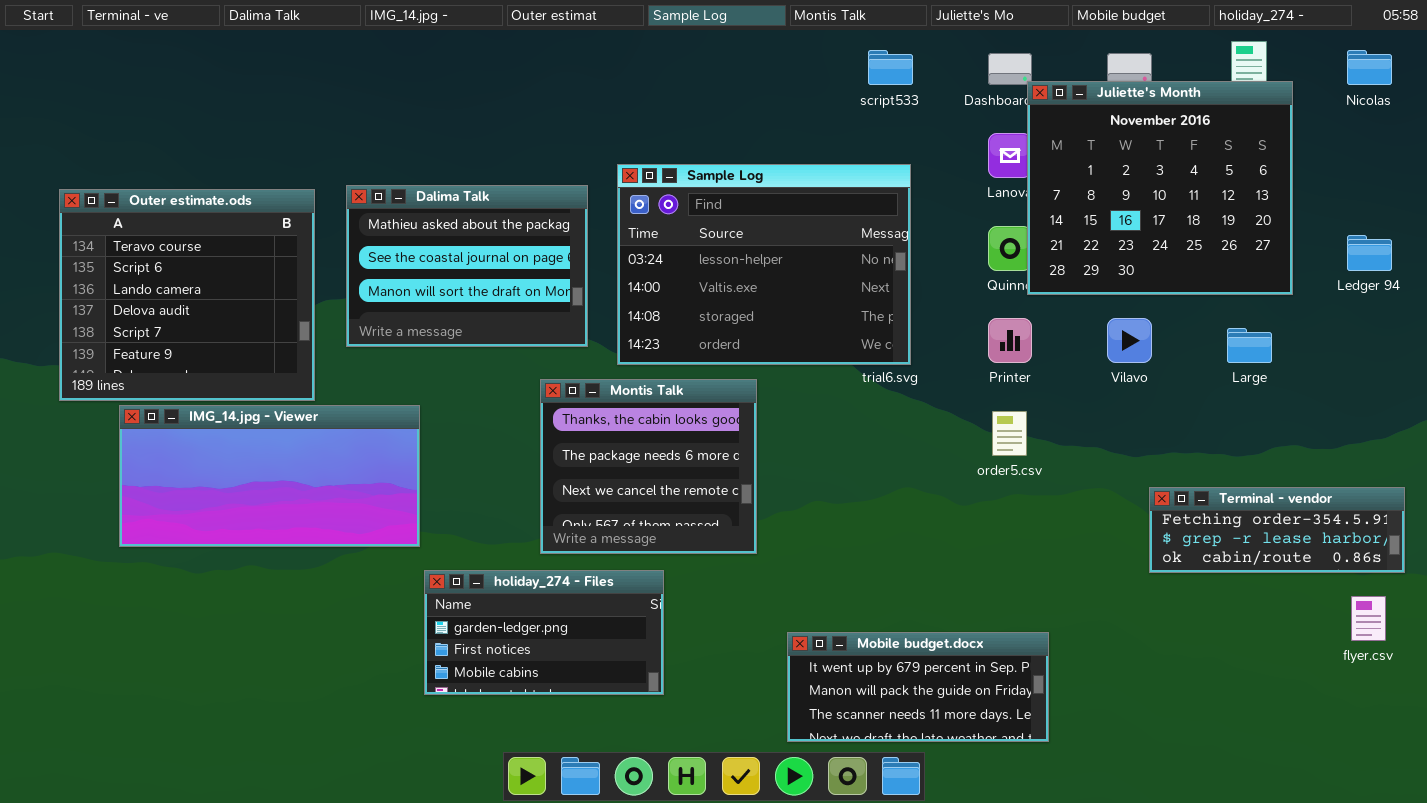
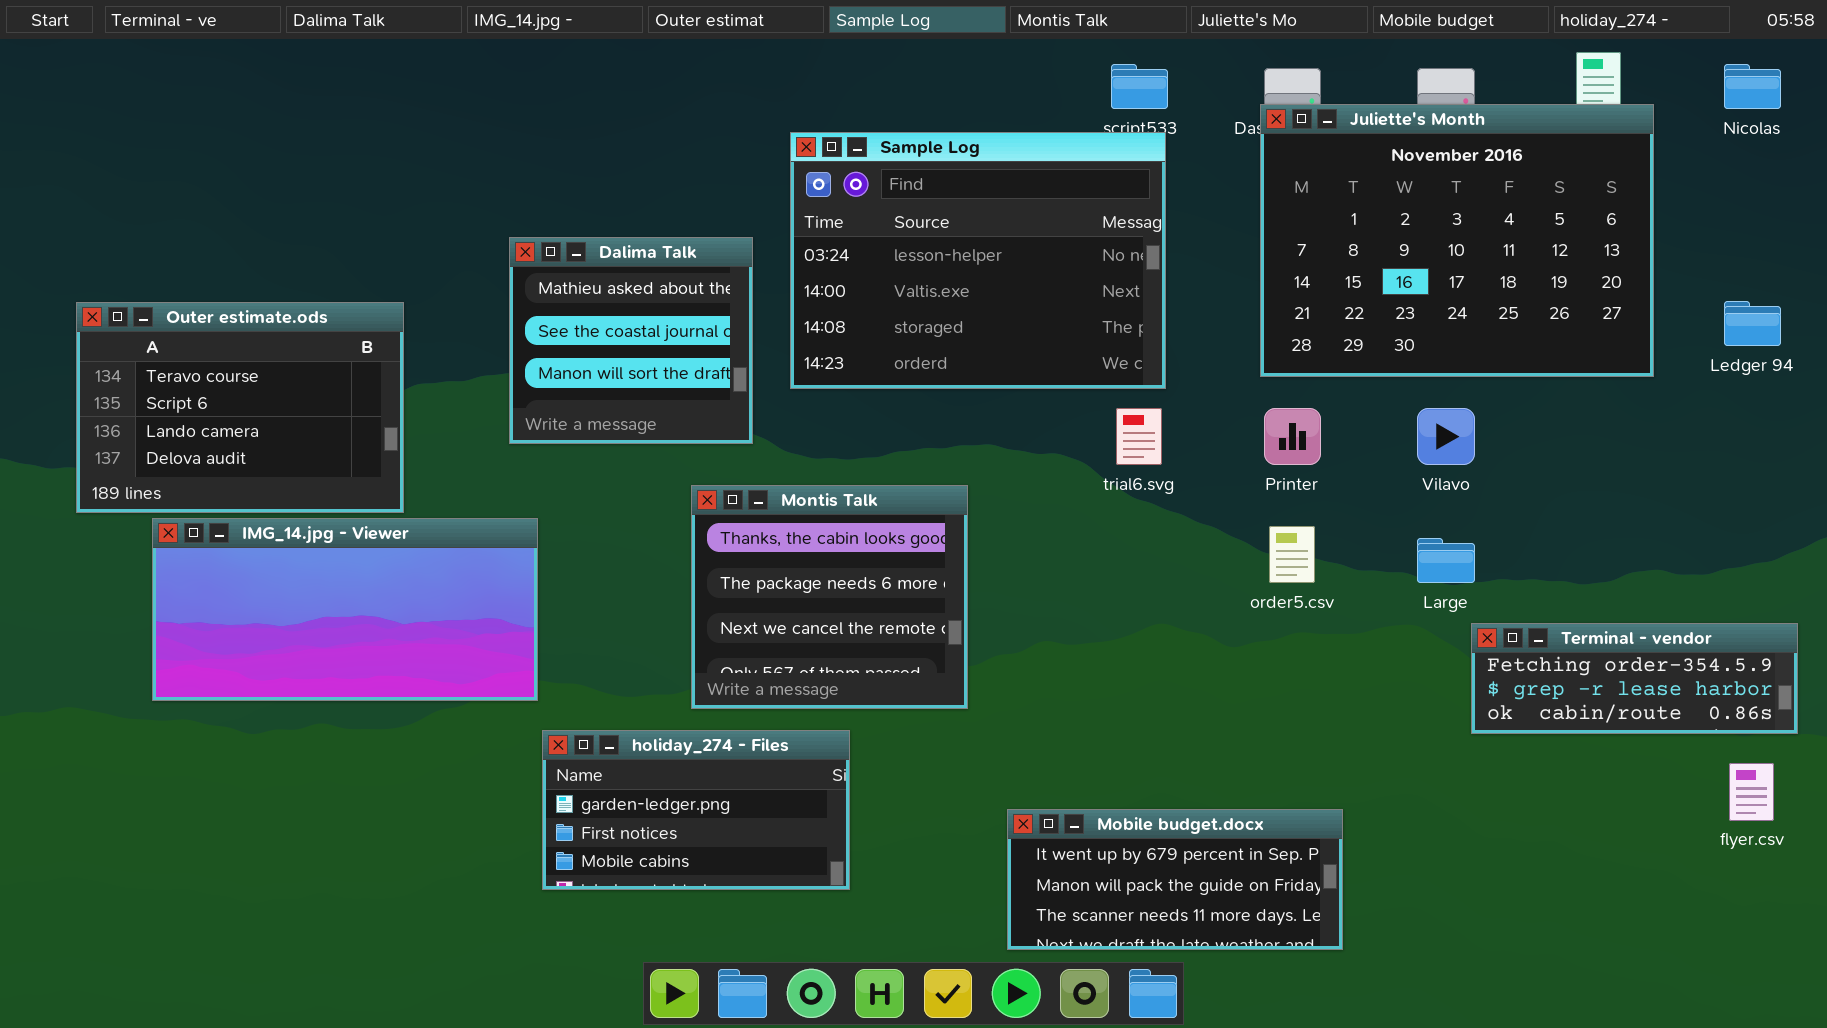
Juliette's Month: [1027,81,1293,295] -> [1260,104,1654,377], resized
Sample Log: [617,164,911,365] -> [790,132,1166,389], moved
Dalima Talk: [346,185,588,347] -> [509,237,753,444], resized
Outer estimate.ods: [59,189,315,401] -> [76,302,404,513], resized
Large: [1227,328,1272,363] -> [1417,538,1475,583], moved

